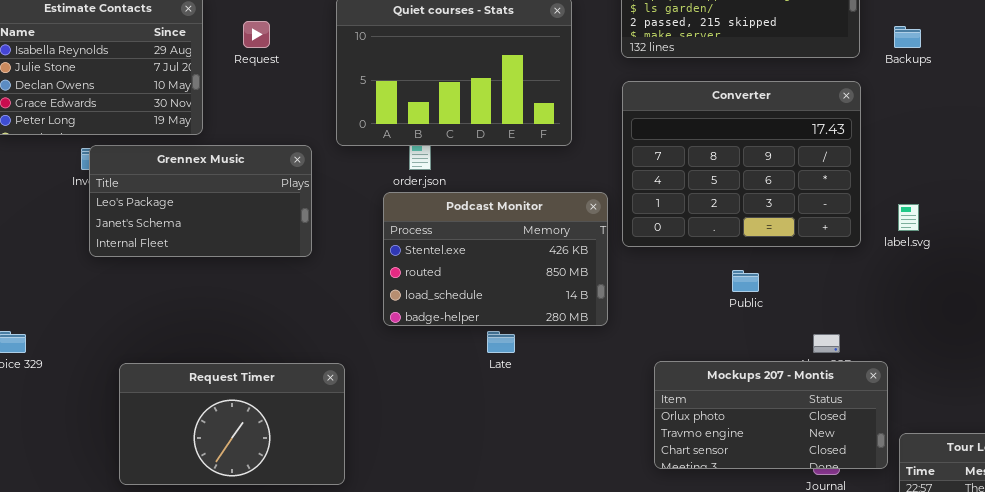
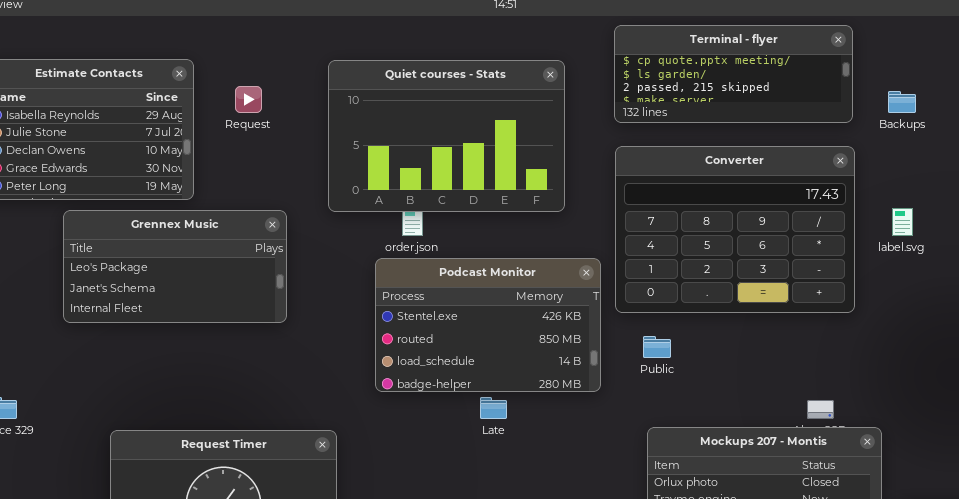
Grennex Music: [89,145,312,257] -> [63,210,287,323], moved
label.svg: [898,204,919,231] -> [892,208,913,236], moved
Public: [732,270,759,292] -> [643,336,671,358], moved

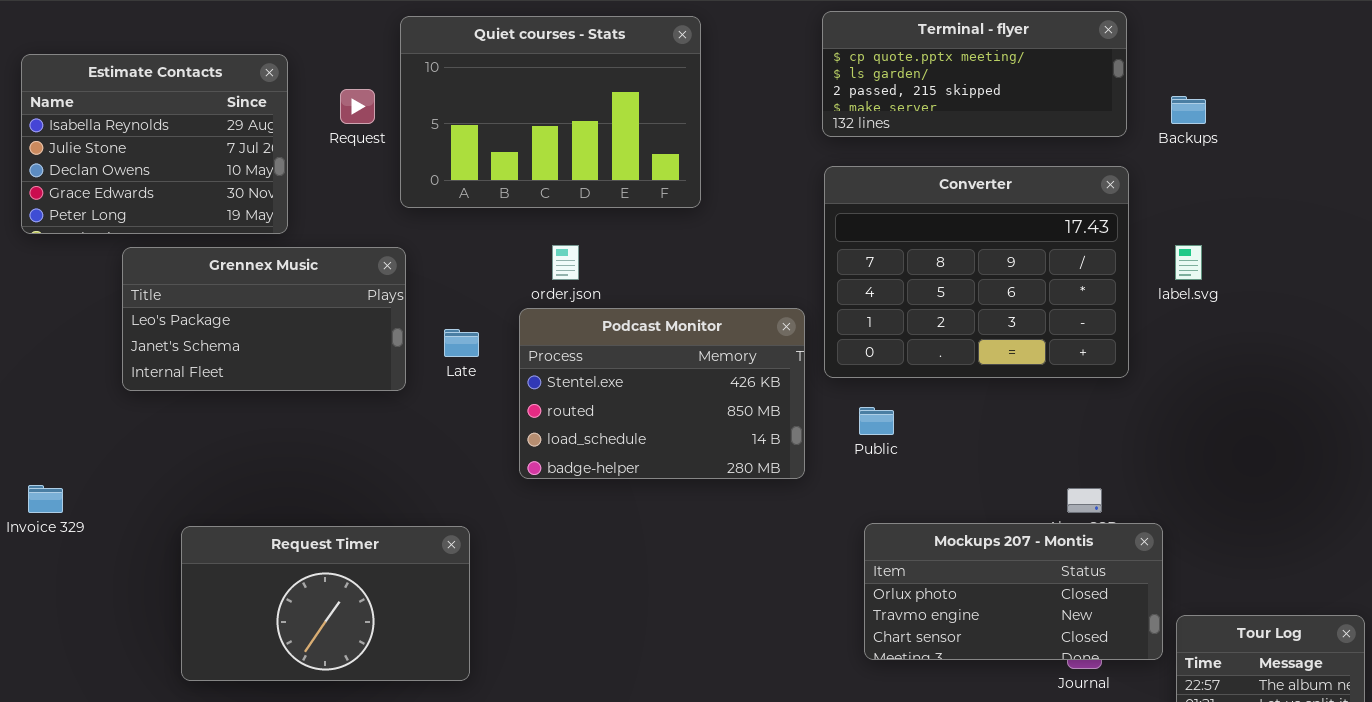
Quiet courses - Stats: [328,60,565,212] -> [400,16,701,208], moved
Late: [480,397,507,419] -> [444,329,479,357], moved

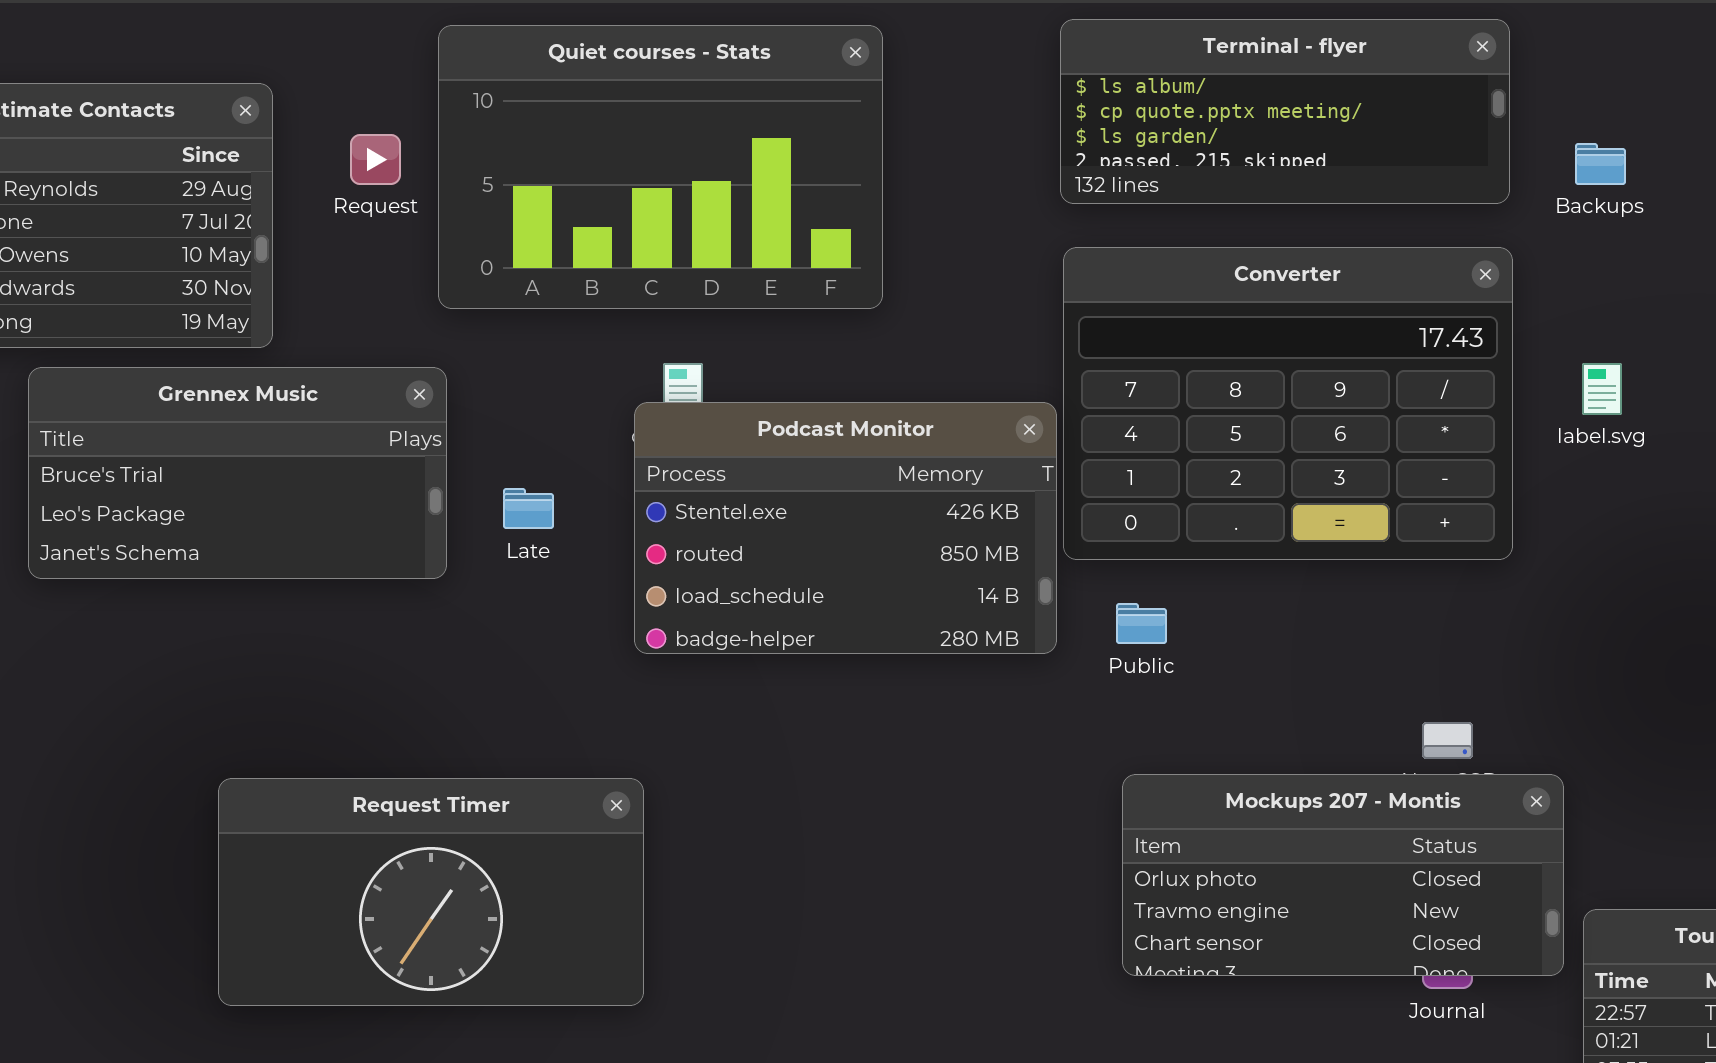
Terminal - flyer: [822,11,1127,137] -> [1060,19,1510,204], scrolled up 1 row
Grennex Music: [122,247,406,391] -> [28,367,447,579], scrolled up 1 row
Podcast Monitor: [519,308,805,479] -> [634,402,1057,654], moved
Request Timer: [181,526,470,681] -> [218,778,644,1006], moved

